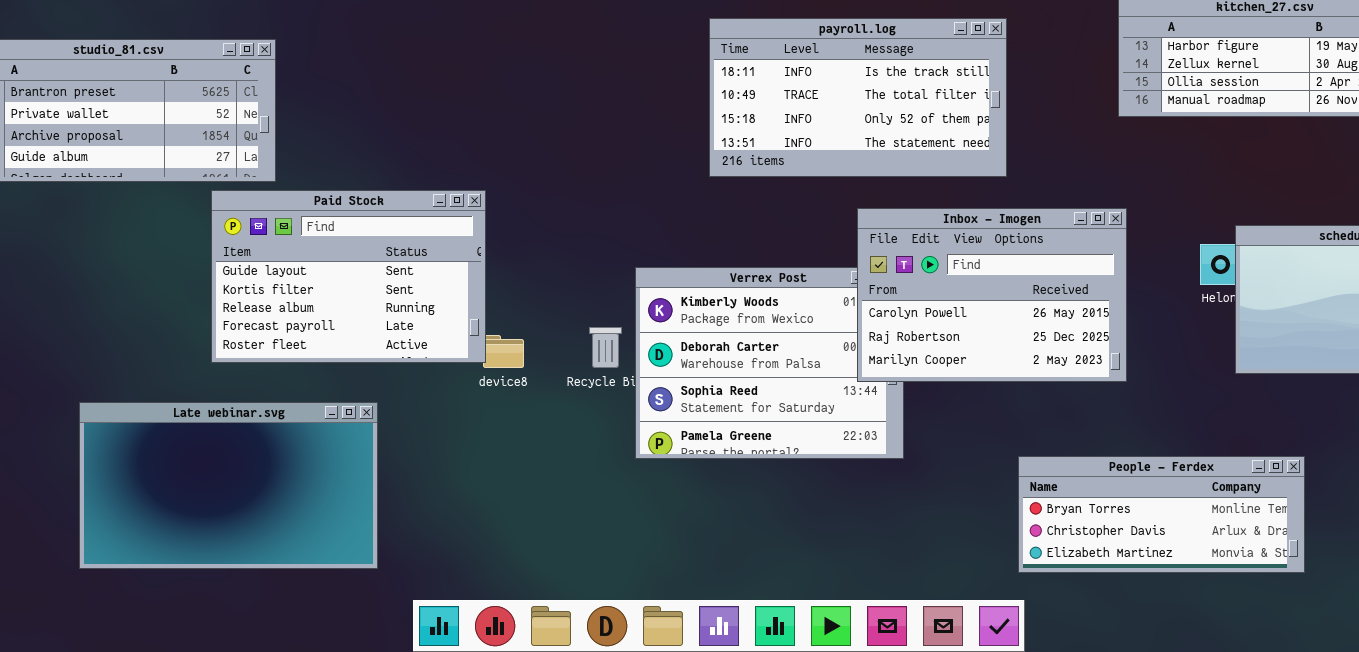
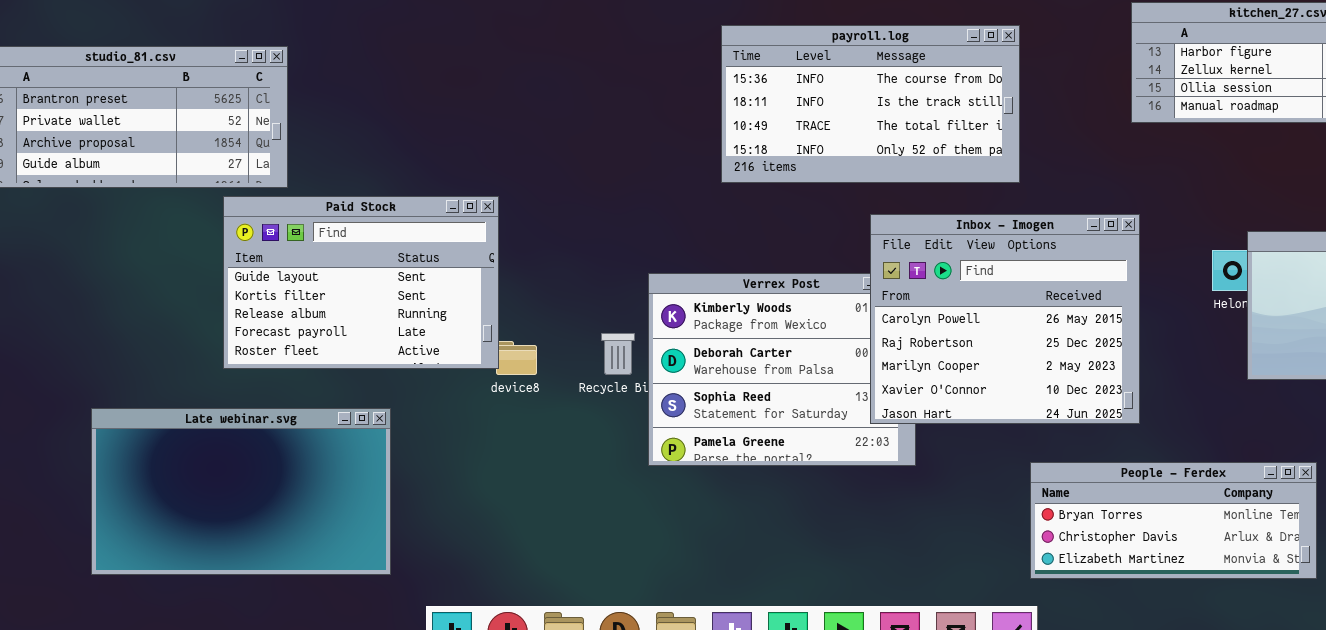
payroll.log: [709,18,1007,177] -> [721,25,1020,183], scrolled up 1 row
Inbox - Imogen: [857,208,1127,382] -> [870,214,1140,424], resized

